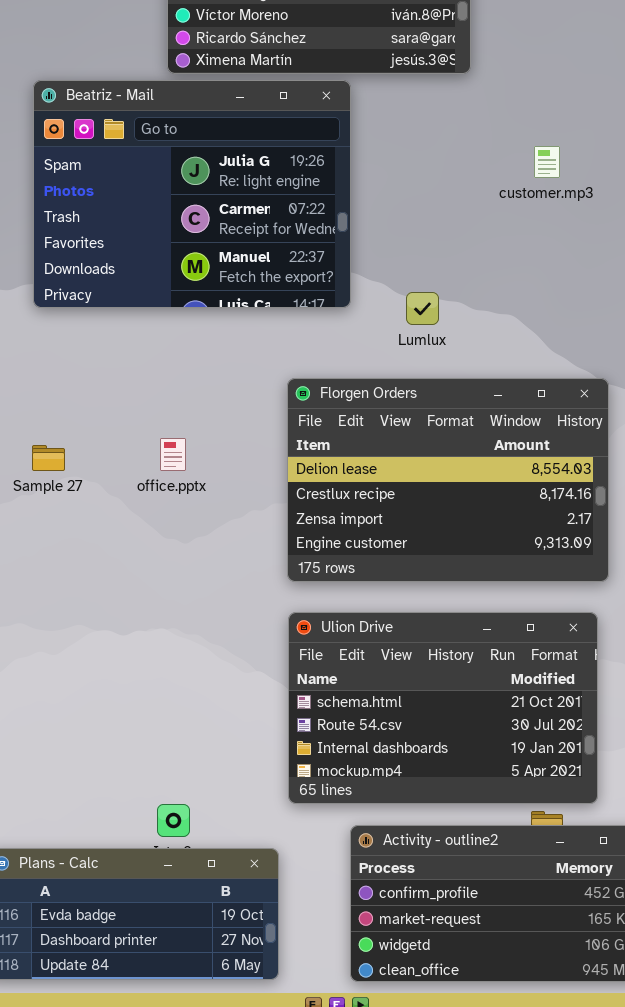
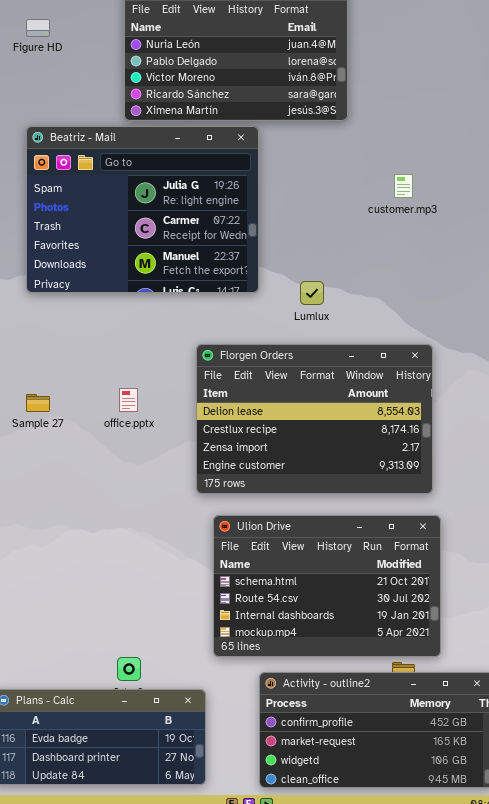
Florgen Orders: [287,378,609,582] -> [196,344,433,494], moved

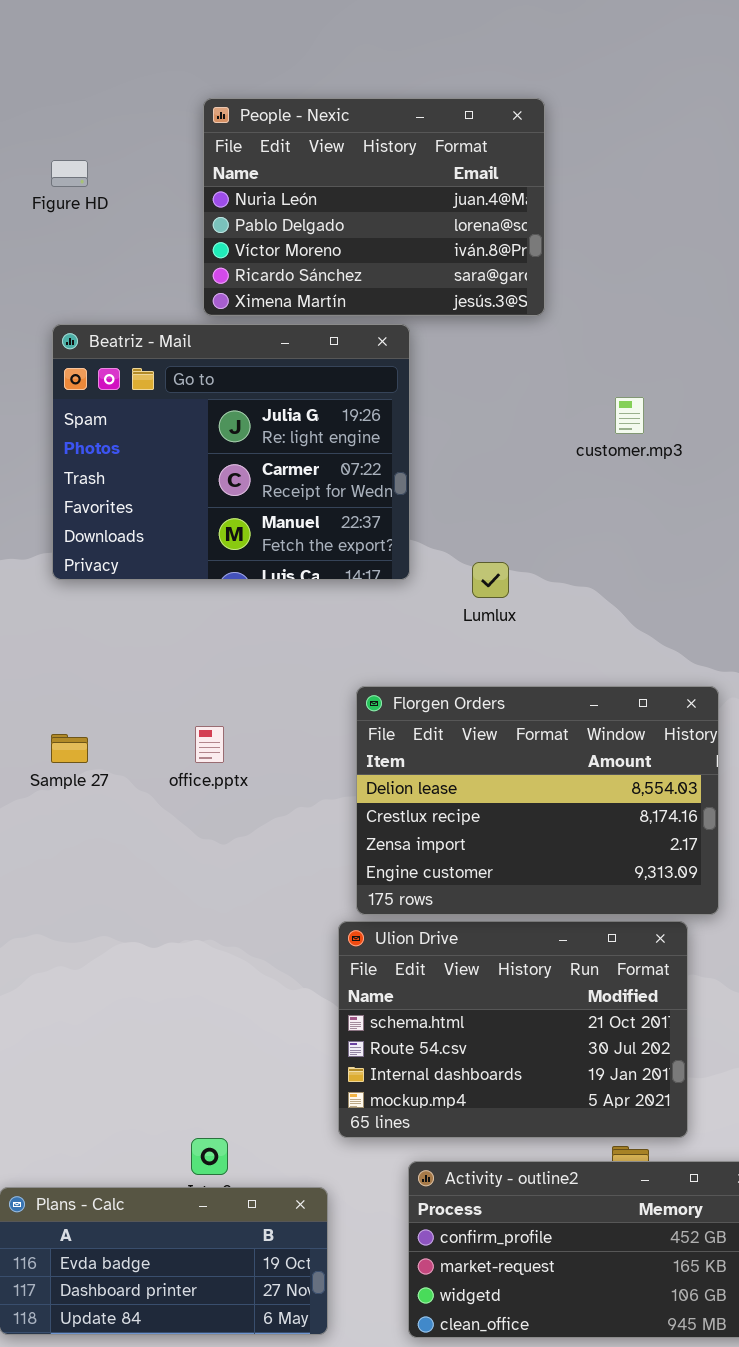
Florgen Orders: [196,344,433,494] -> [356,686,719,915], moved

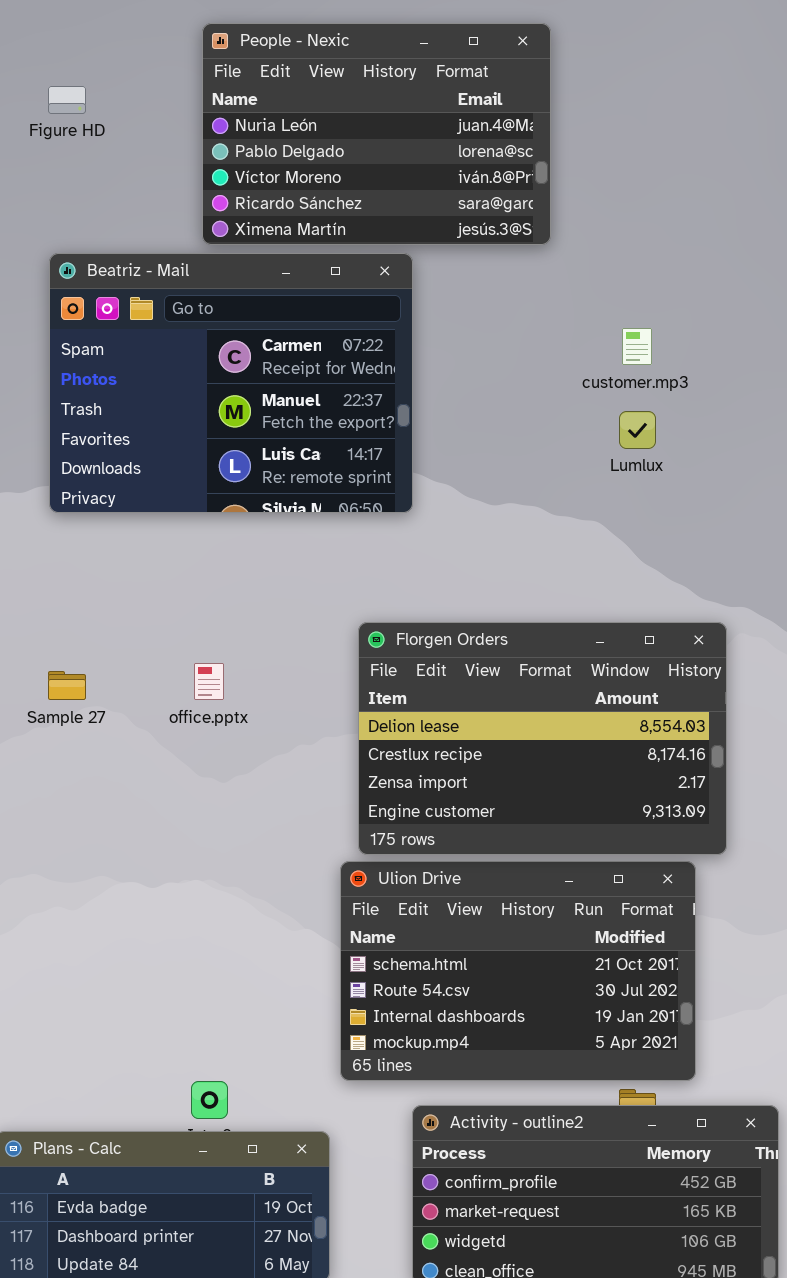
Beatriz - Mail: [52,324,410,580] -> [49,253,413,513], scrolled down 1 row
Lumlux: [472,562,509,598] -> [619,411,656,449], moved

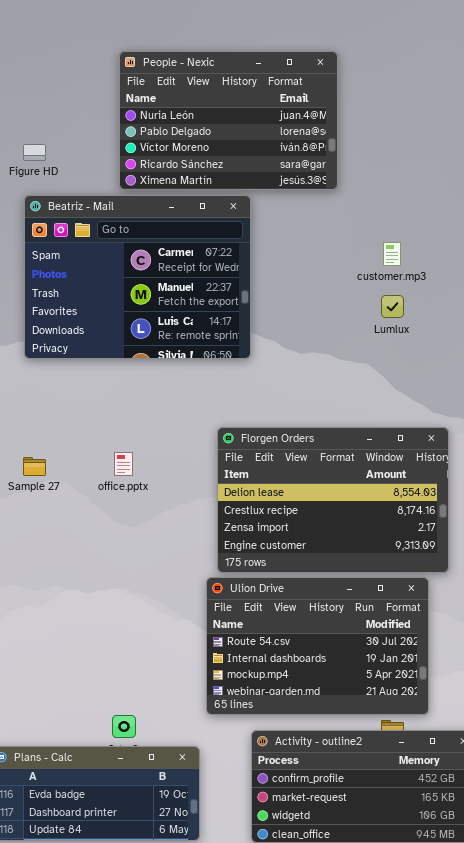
Figure HD: [48,86,86,114] -> [23,144,46,161], moved
Ulion Drive: [340,861,696,1081] -> [206,577,429,715], scrolled down 1 row

